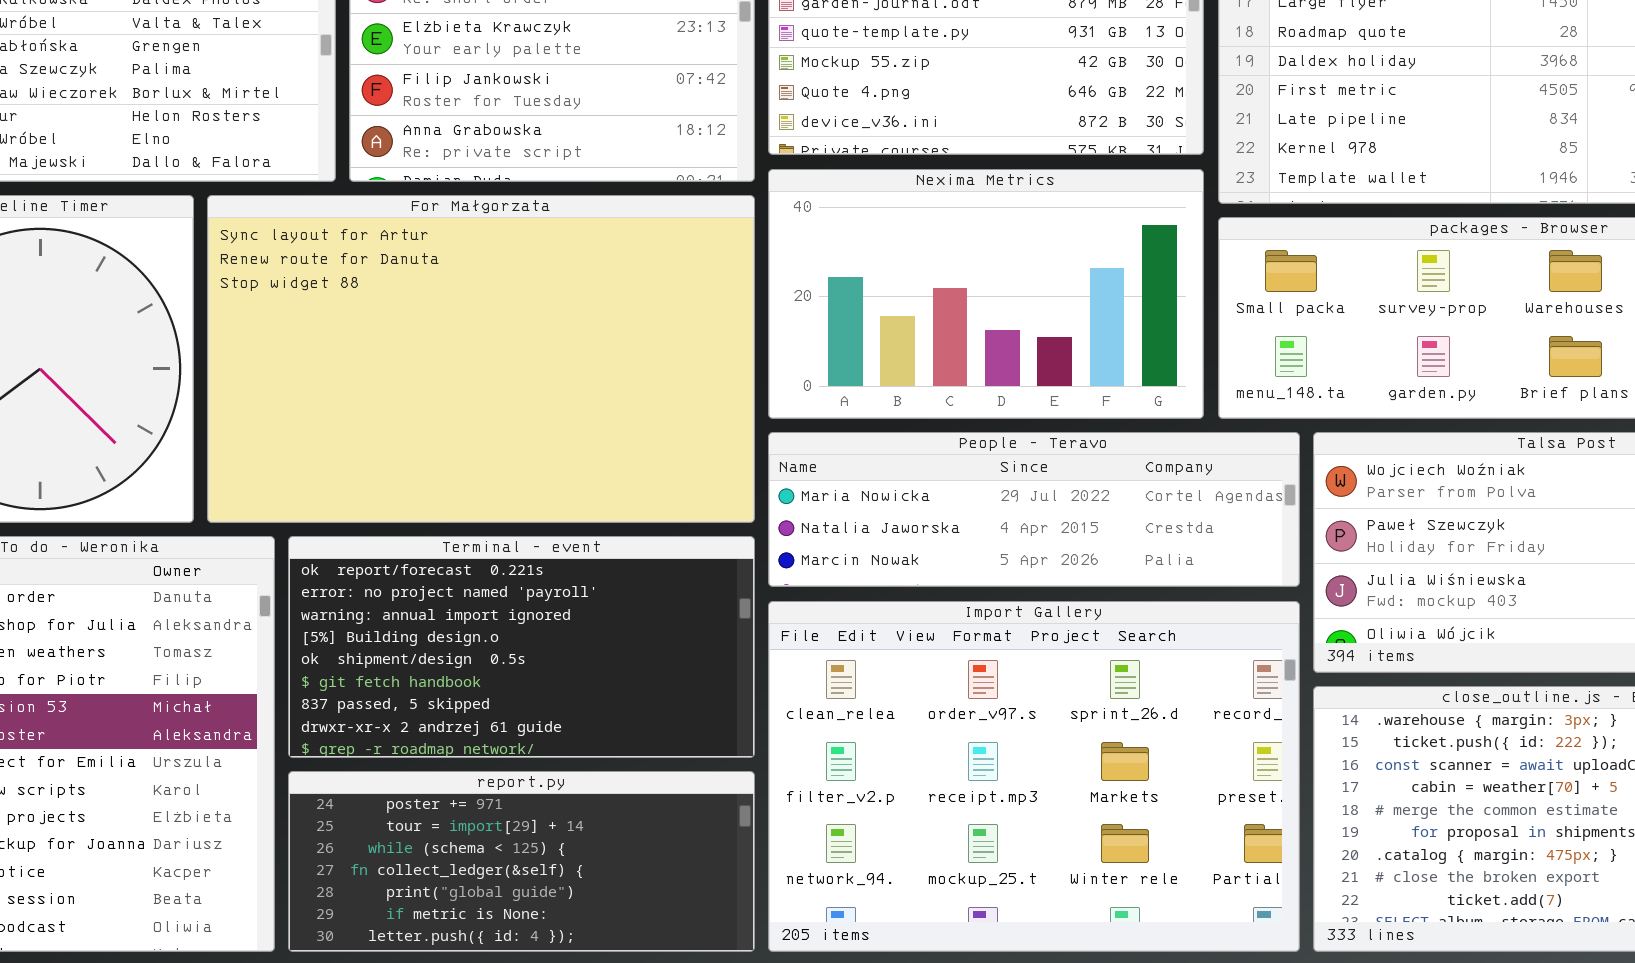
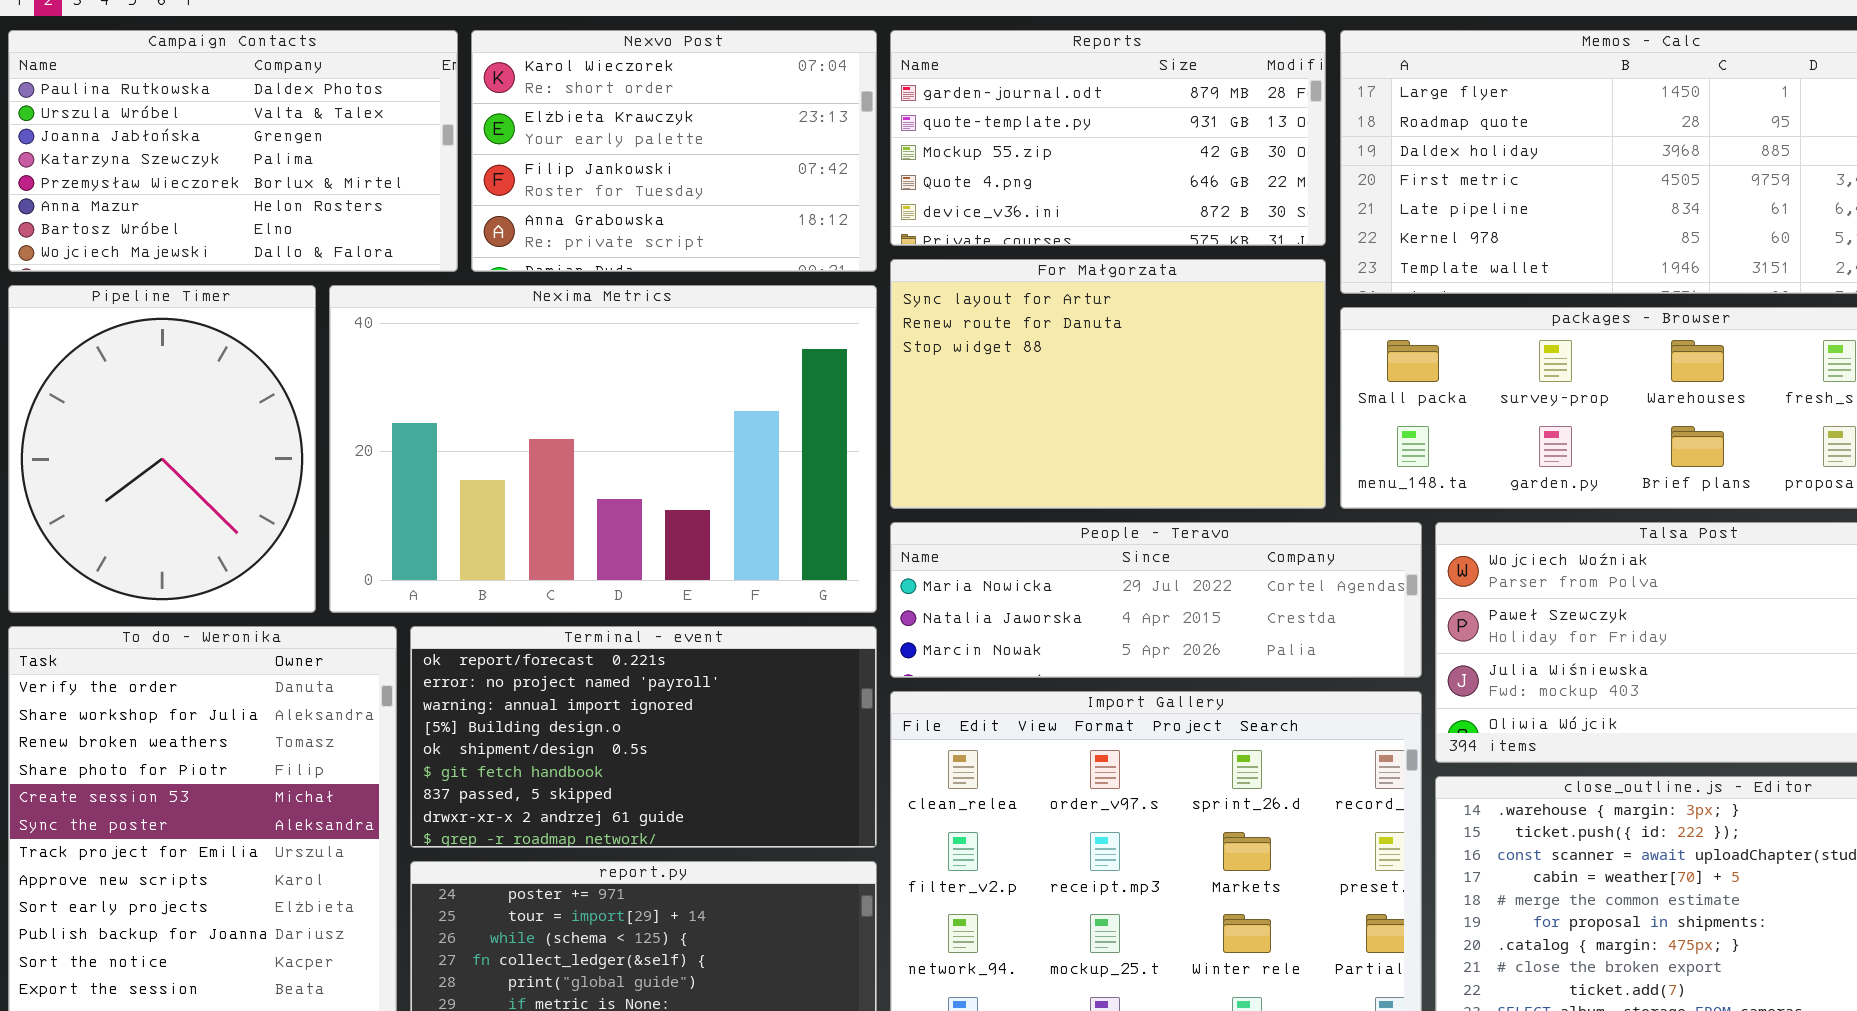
Nexima Metrics: [768,169,1204,419] -> [329,285,877,613], moved, resized
For Małgorzata: [207,195,755,523] -> [890,259,1326,509], moved, resized

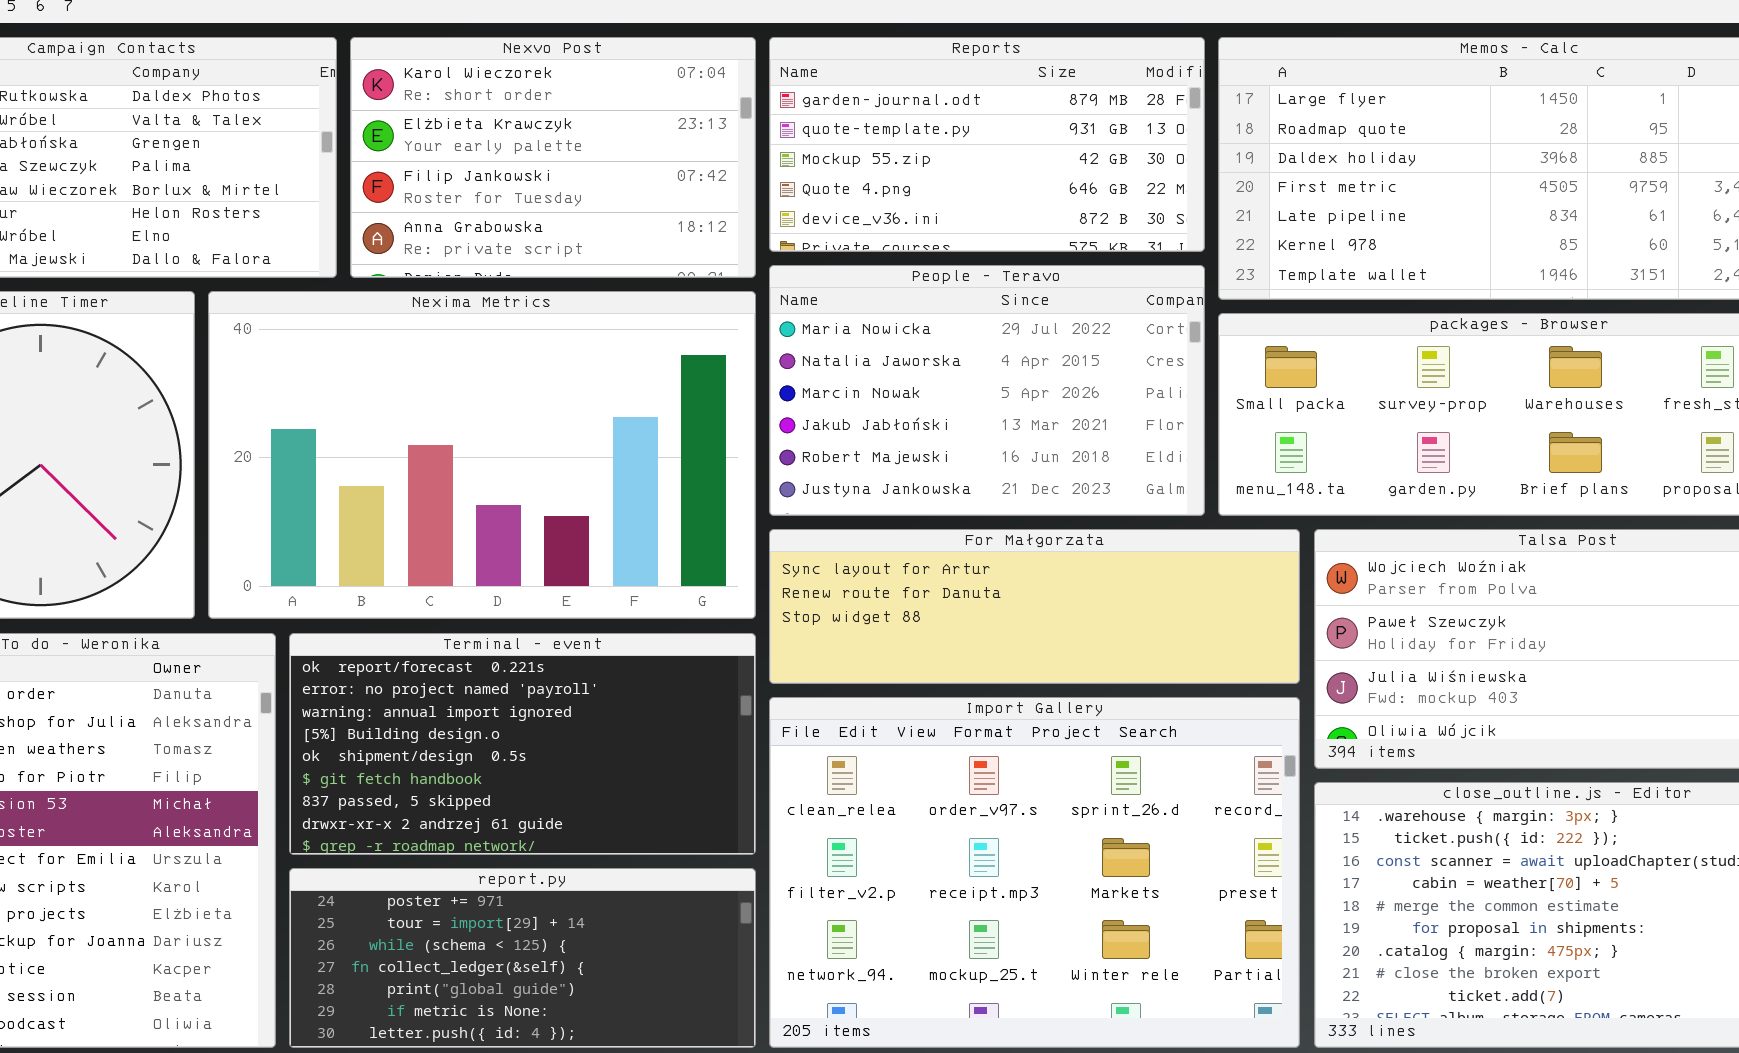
For Małgorzata: [890,259,1326,509] -> [769,529,1300,684], moved, resized
People - Teravo: [890,522,1422,678] -> [769,265,1205,516], moved, resized

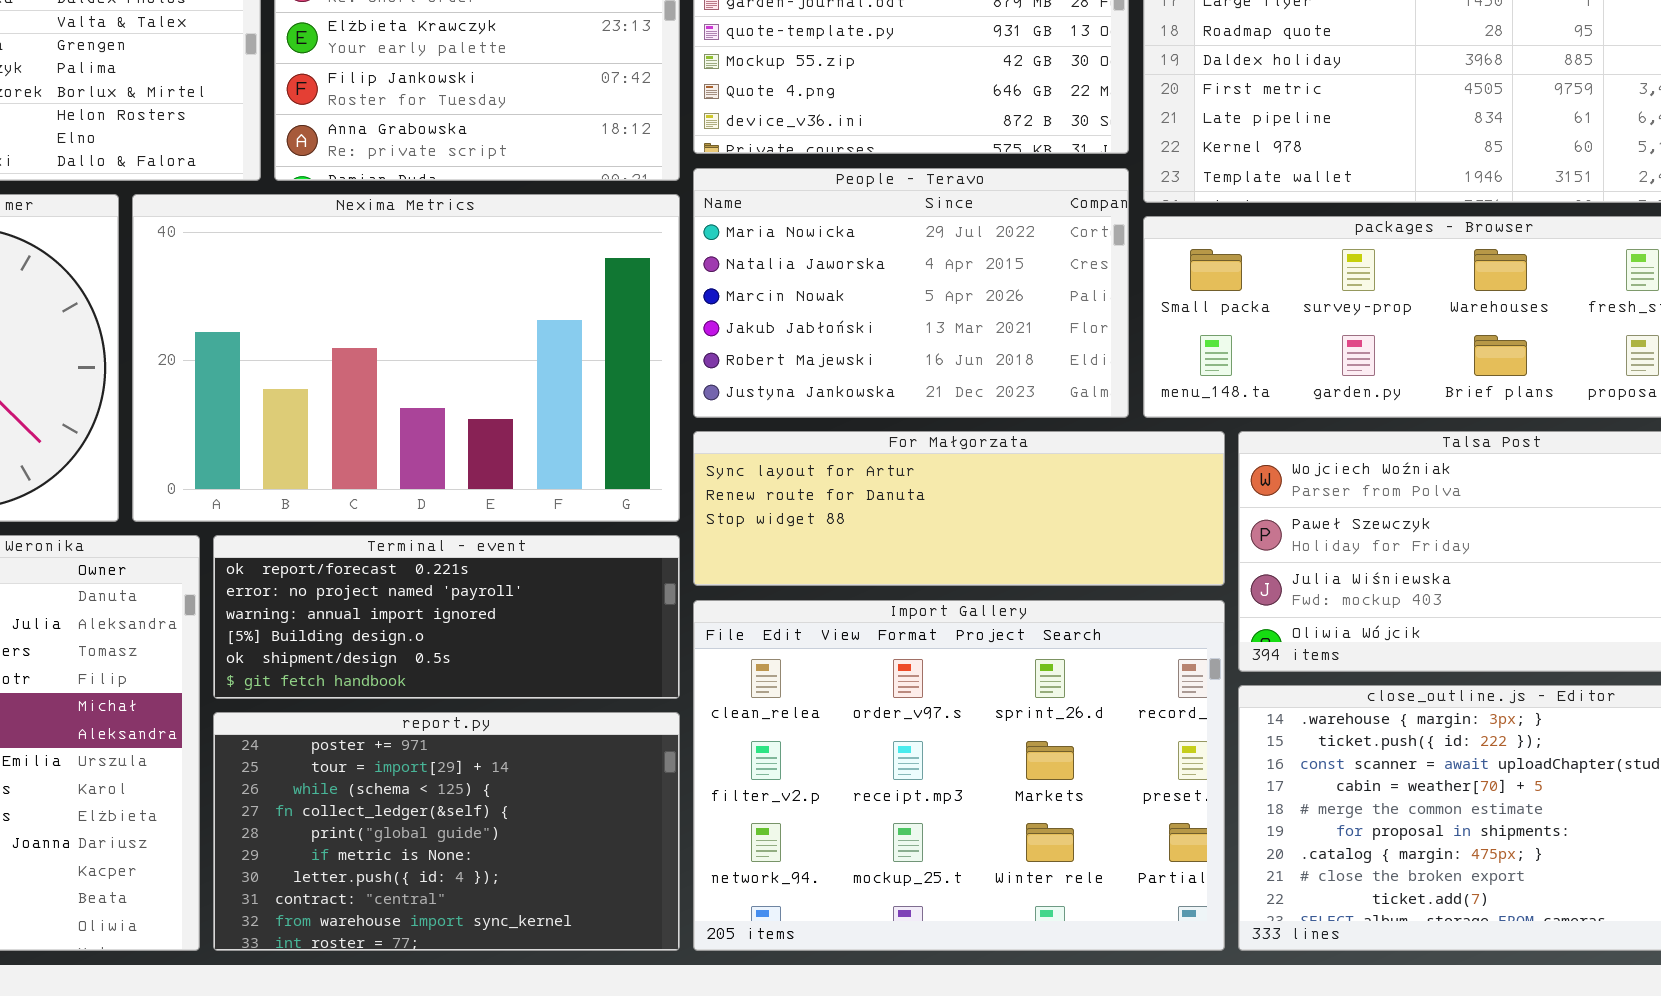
Terminal - event: [289,633,756,855] -> [213,535,680,699], resized
report.py: [289,868,756,1048] -> [213,712,680,951], resized

